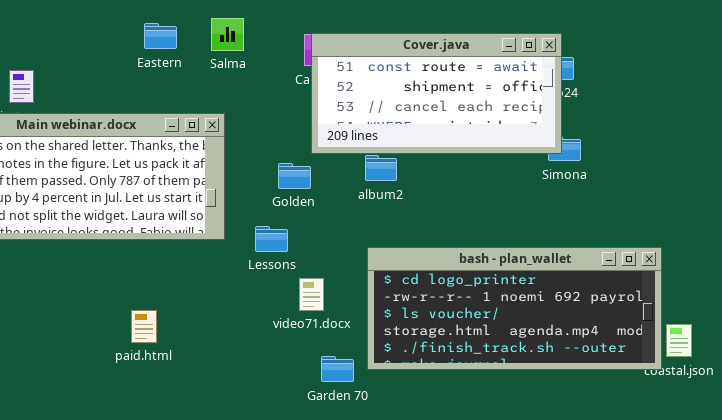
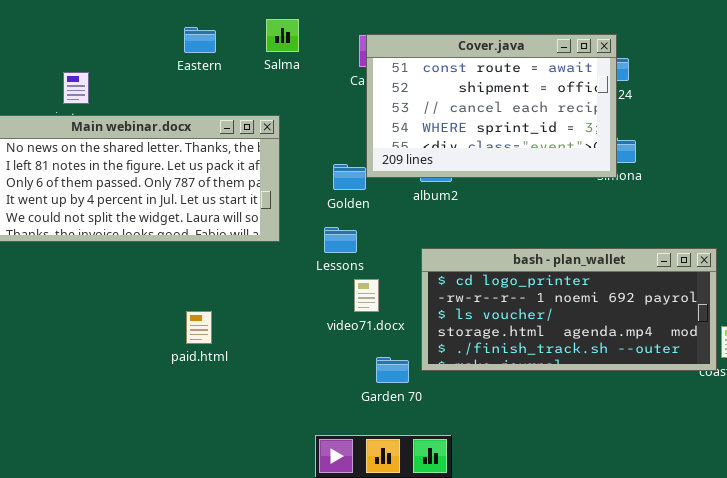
Eastern: [144,23,177,49] -> [184,27,216,53], moved
Cover.java: [311,33,562,154] -> [366,34,617,178], resized
Lessons: [255,226,288,252] -> [324,227,357,253], moved

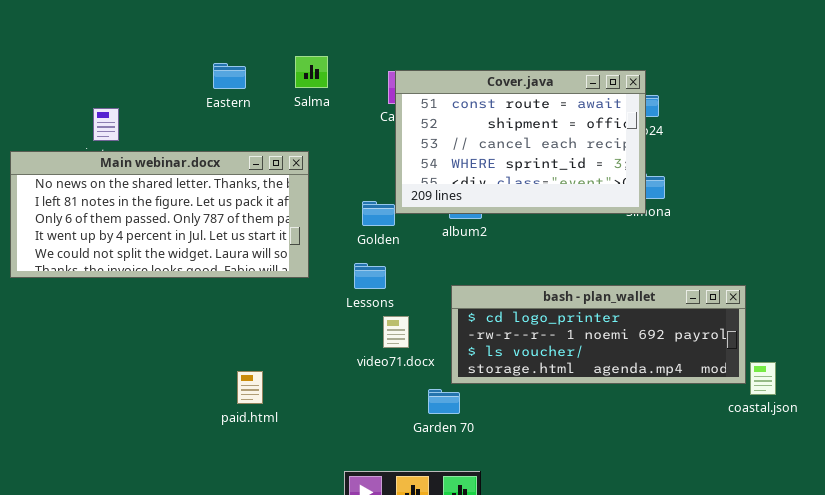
bash - plan_wallet: [421,248,717,371] -> [451,285,746,384], resized
paid.html: [186,311,212,344] -> [237,371,263,404], moved
Garden 70: [376,357,409,383] -> [428,389,460,414], moved

